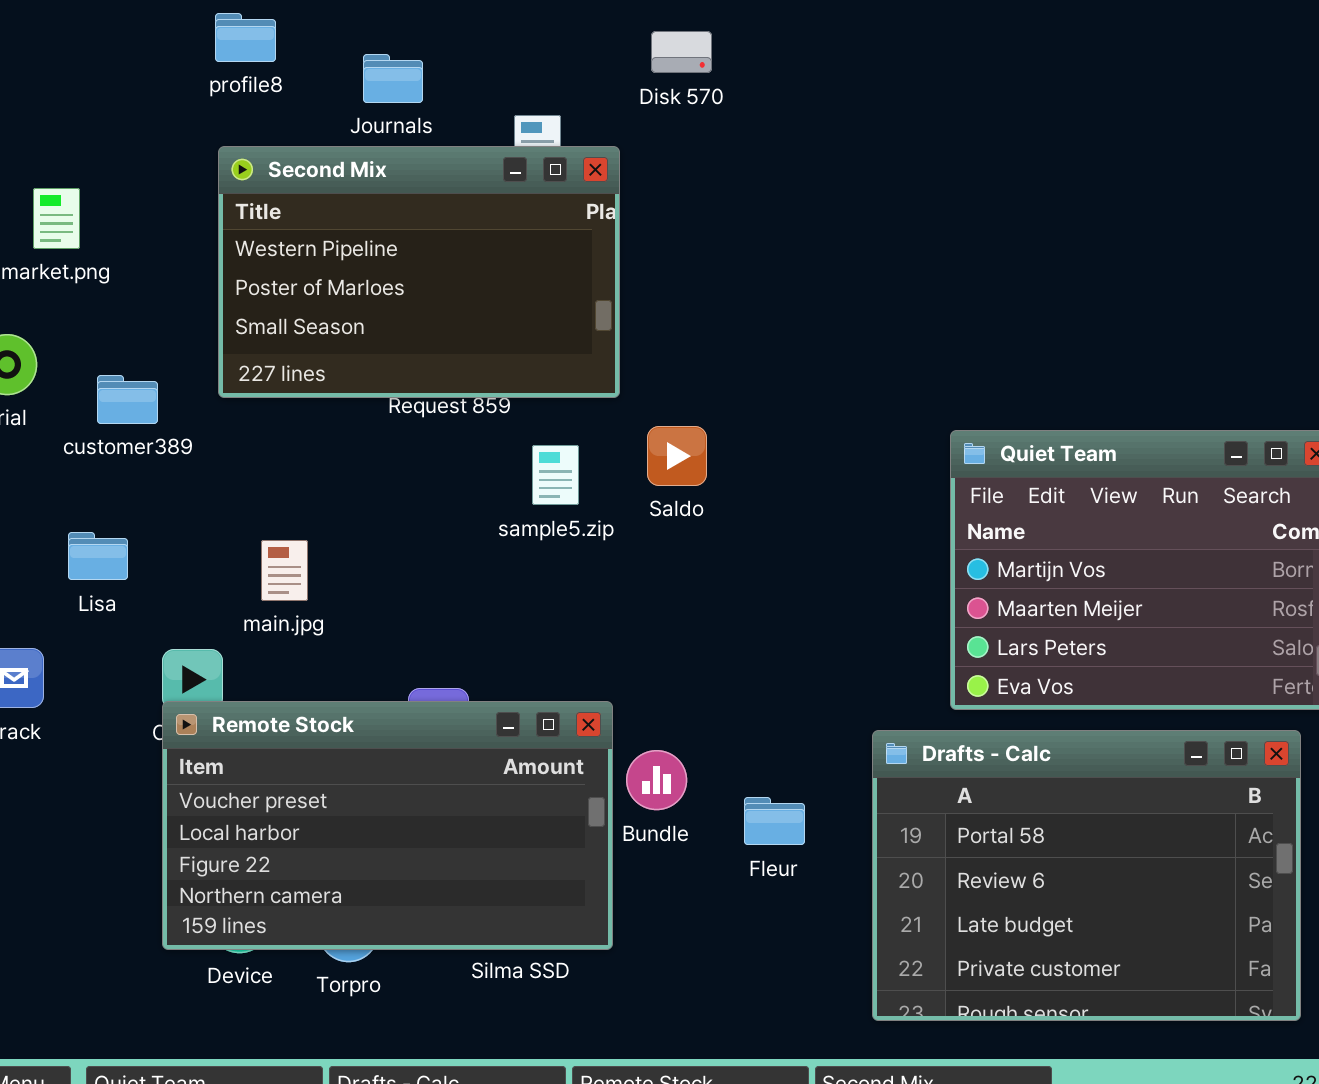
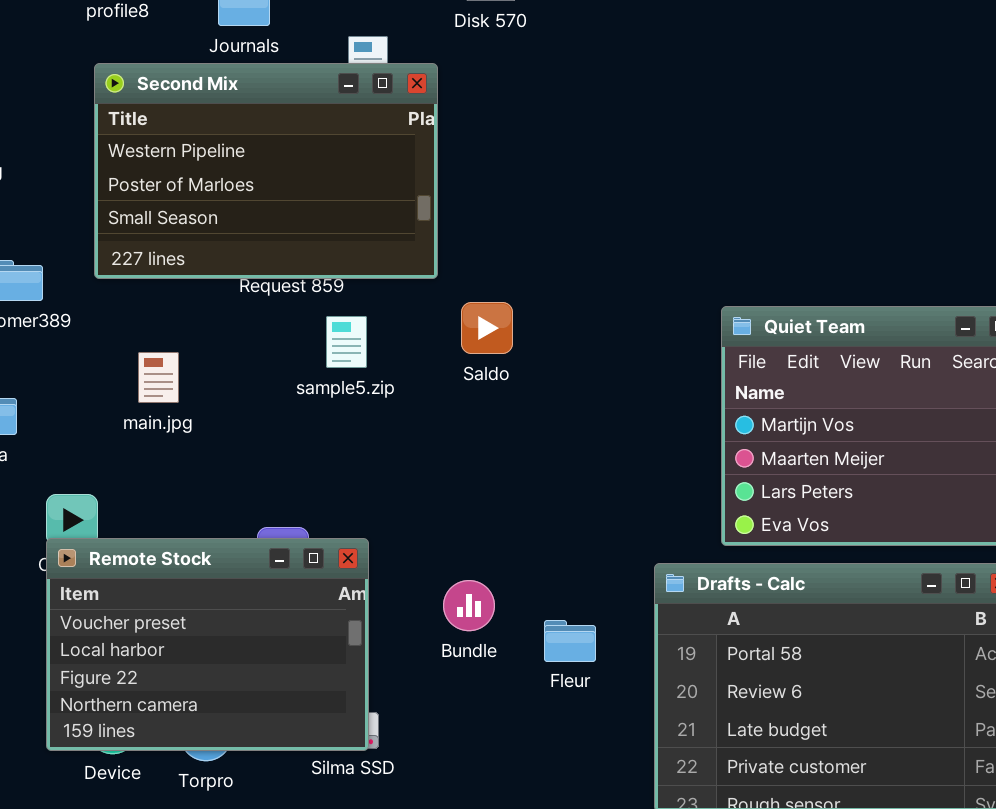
sample5.zip: [532,445,579,505] -> [326,316,367,368], moved
main.jpg: [261,540,308,601] -> [138,352,179,403], moved
Remote Stock: [162,701,613,950] -> [46,538,369,751], resized

